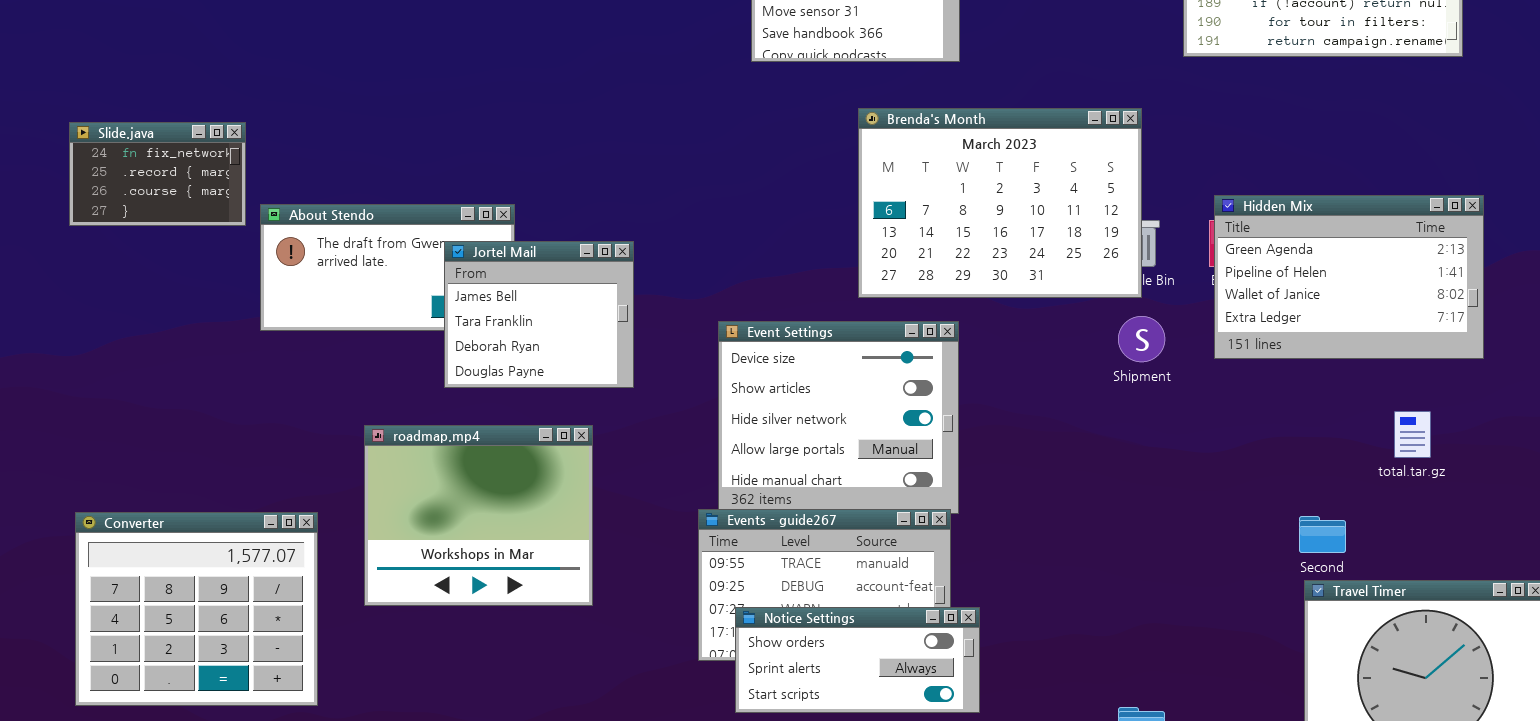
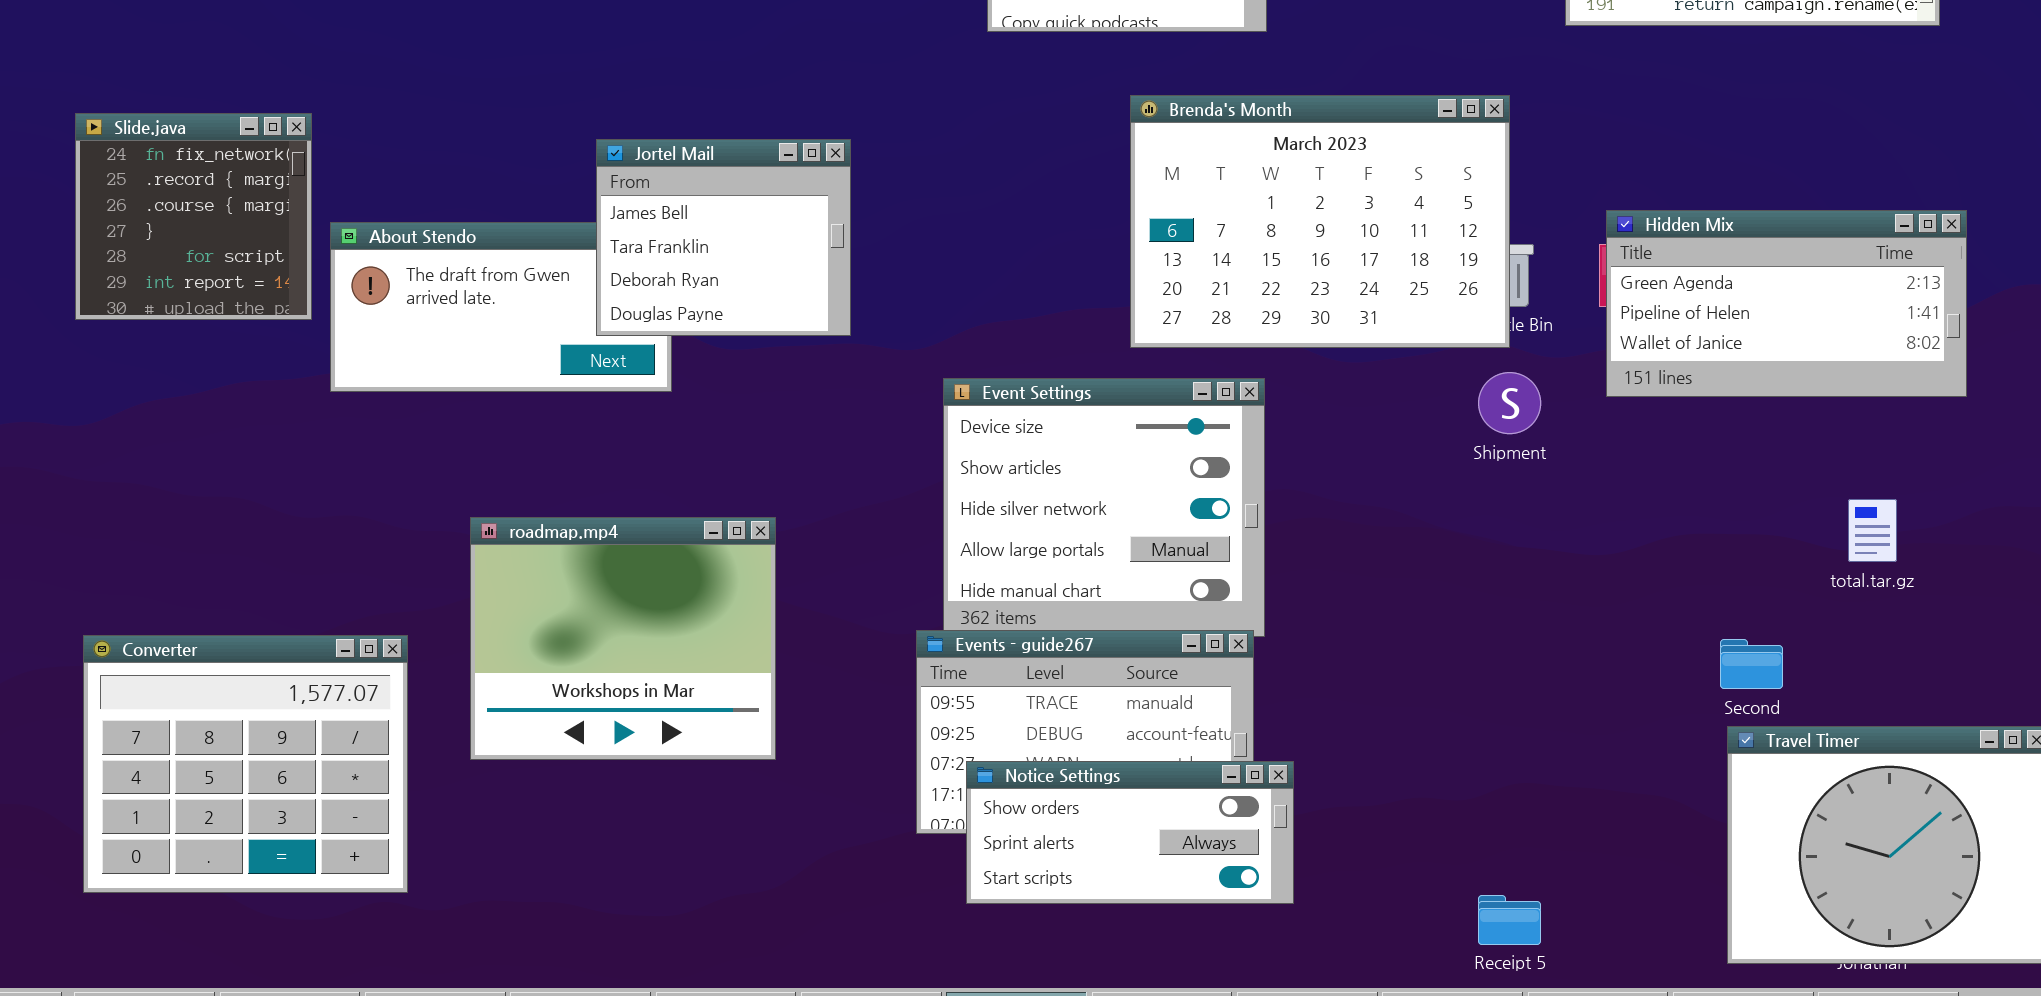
Slide.java: [69,122,246,226] -> [75,113,312,320], resized
Hidden Mix: [1214,195,1484,359] -> [1606,210,1967,397], resized
Jortel Mail: [444,241,634,388] -> [596,139,851,336], moved

